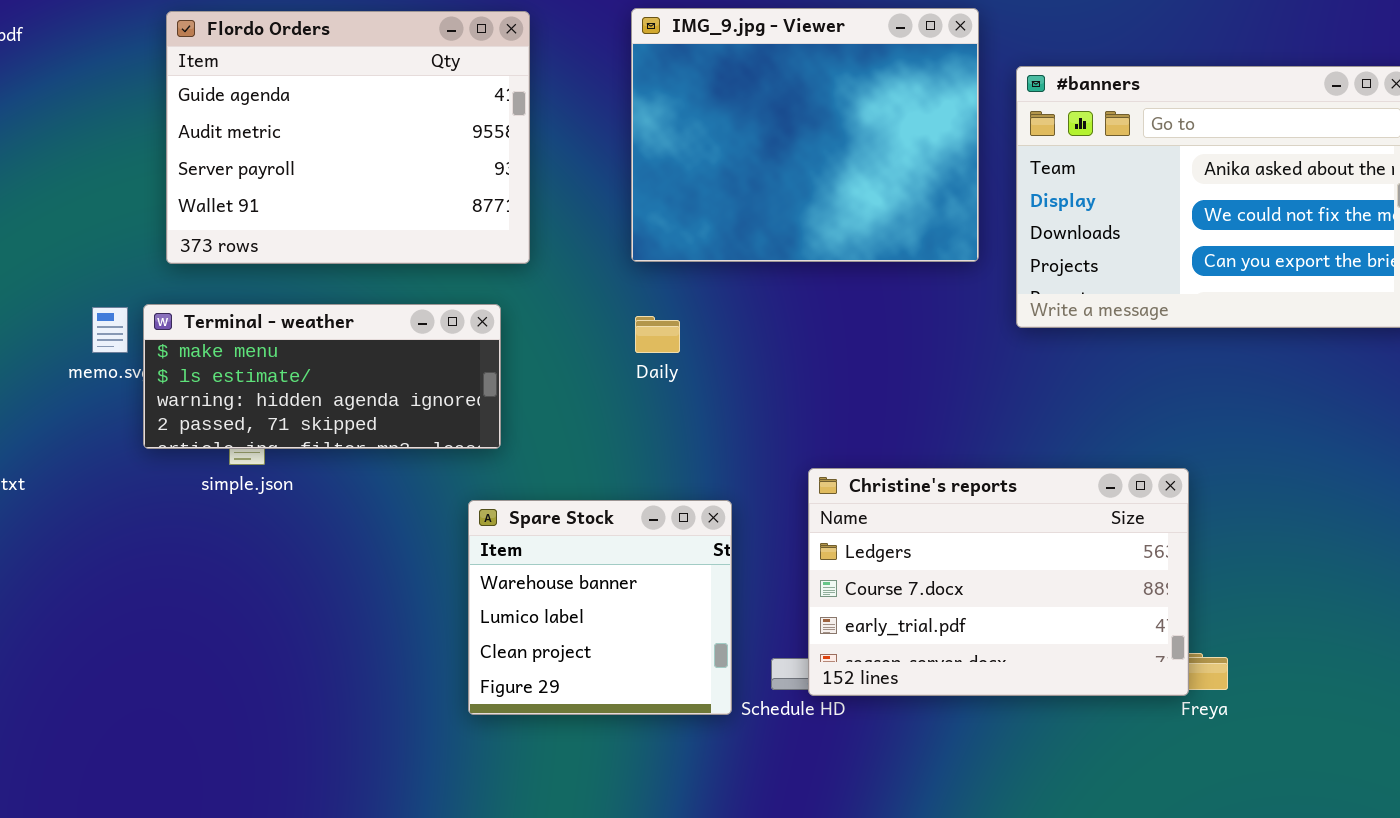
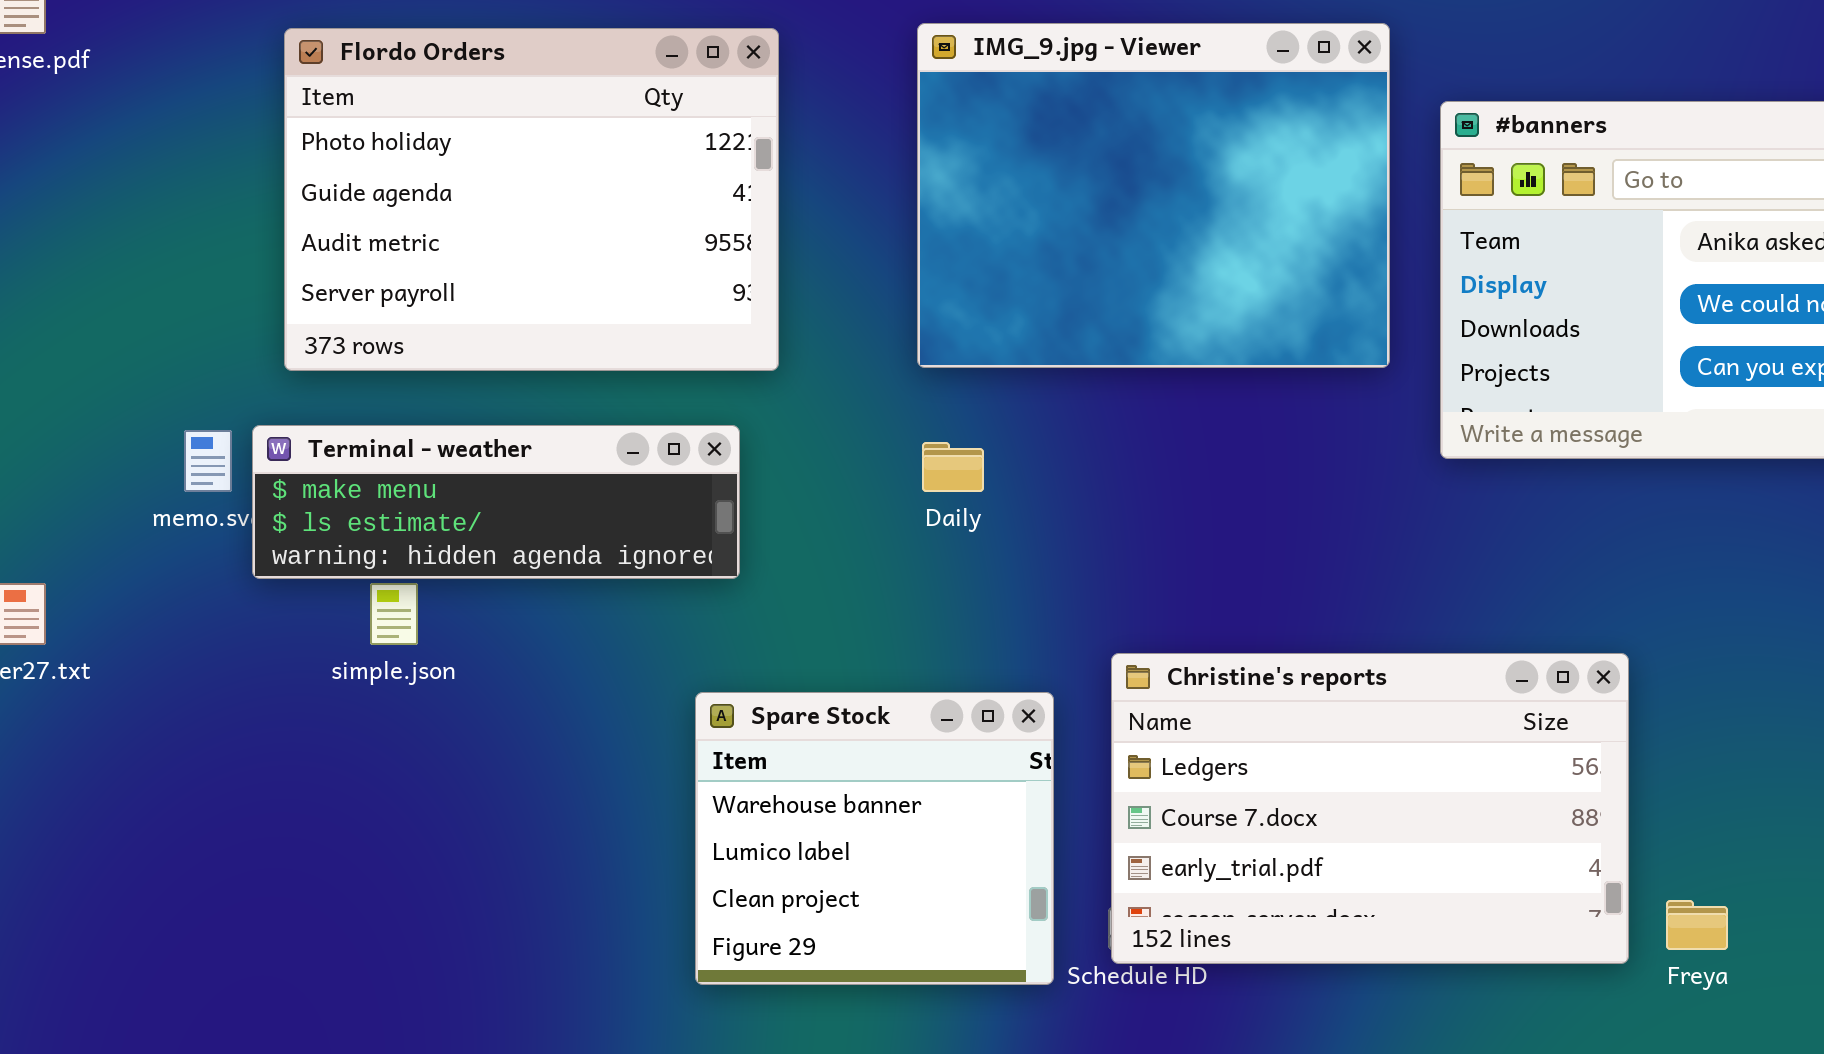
Flordo Orders: [166,11,530,264] -> [284,28,779,371], scrolled up 1 row
Terminal - weather: [143,304,501,449] -> [252,425,740,579], resized
Christine's reports: [808,468,1189,696] -> [1111,653,1629,964], moved

